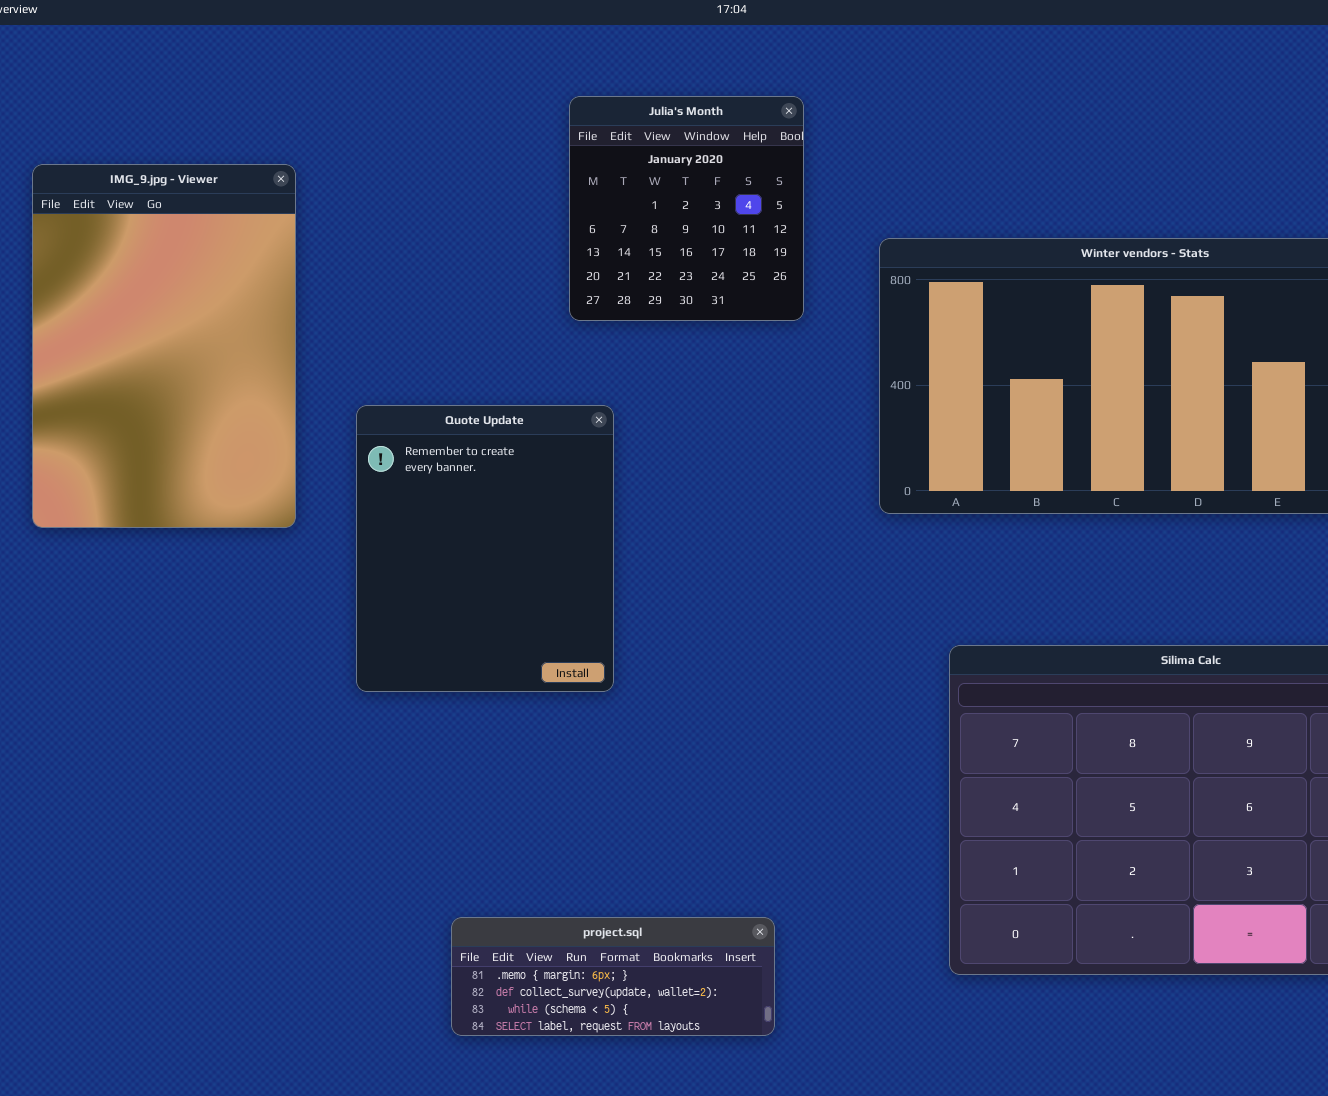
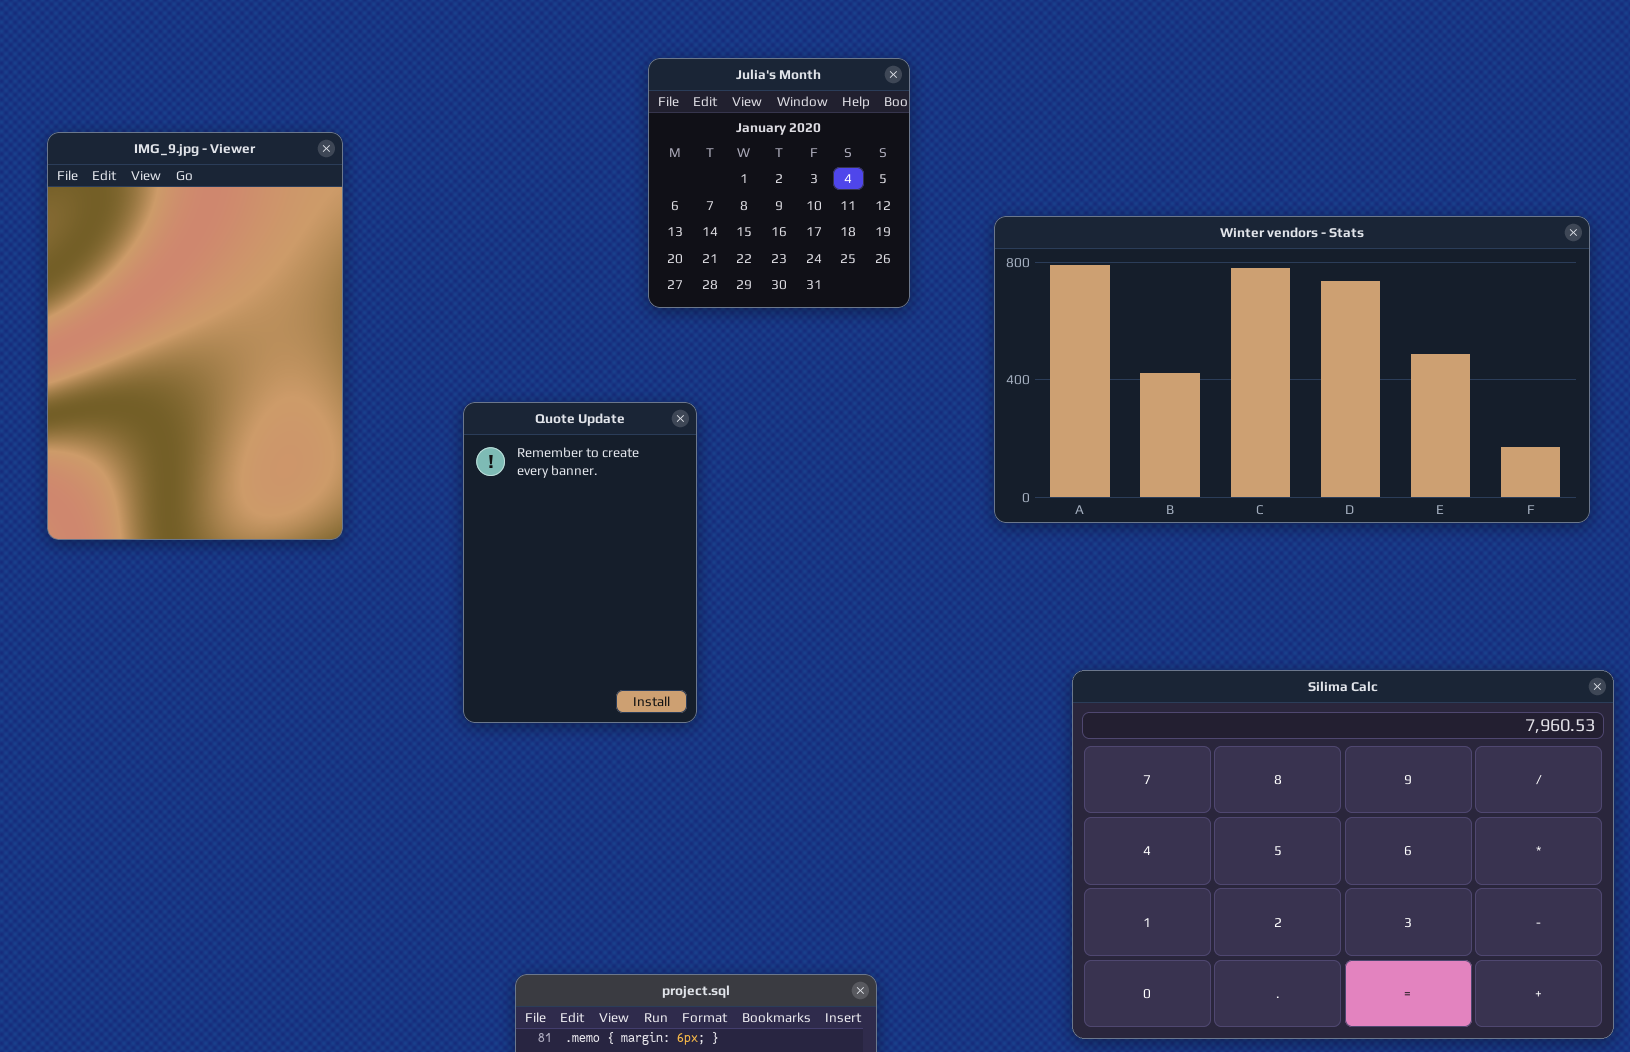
Quote Update: [356,405,614,692] -> [463,402,697,723], resized

